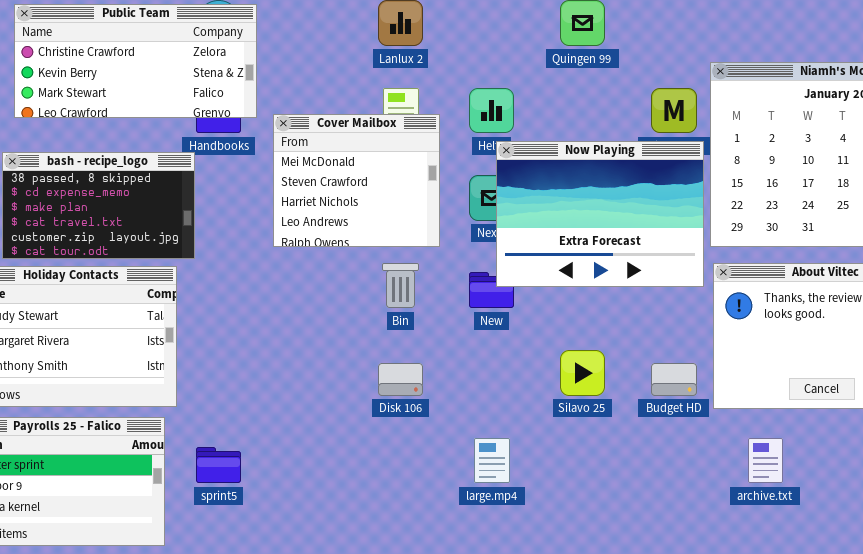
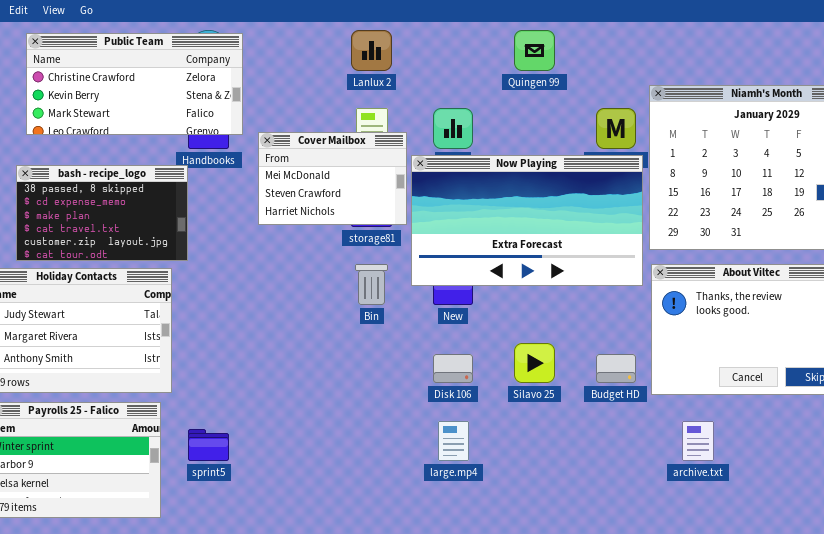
Cover Mailbox: [273,114,440,247] -> [258,132,407,225], resized
Now Playing: [496,141,704,287] -> [411,155,643,286], resized
Disk 106: [378,363,423,396] -> [433,354,473,383], moved

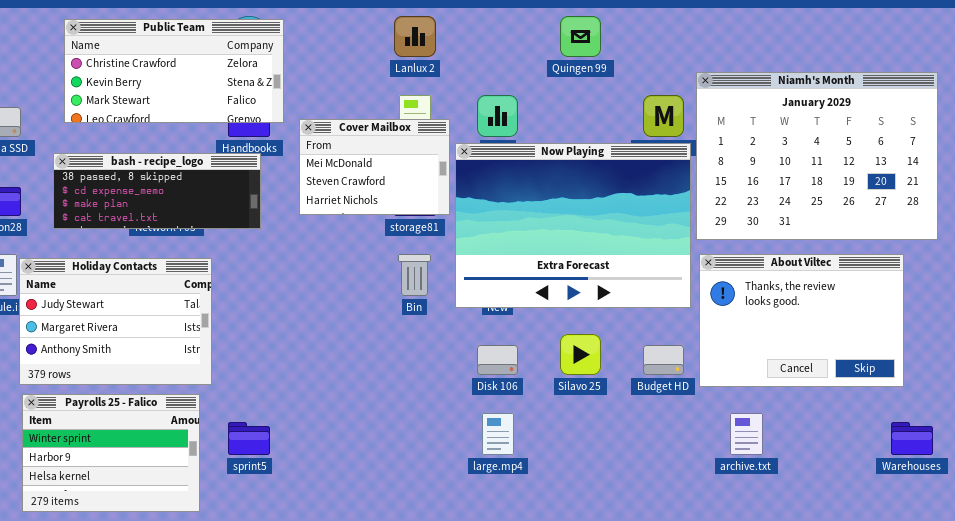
Now Playing: [411,155,643,286] -> [455,143,691,308], resized
bash - recipe_logo: [16,165,188,261] -> [53,153,261,229], resized

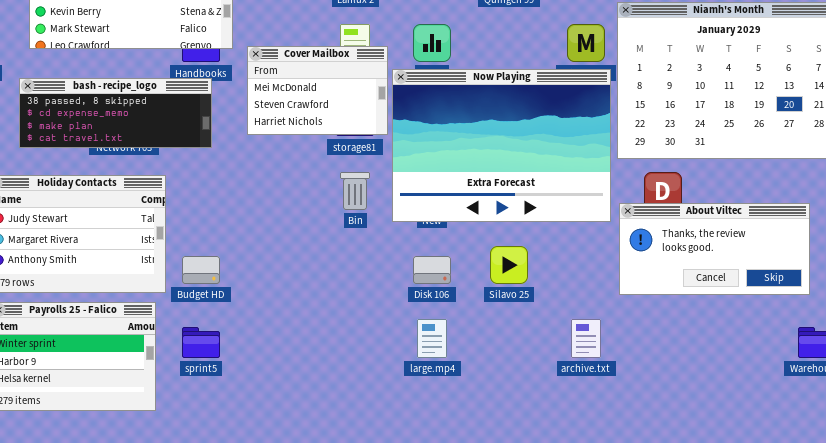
About Viltec: [699,254,904,387] -> [619,203,810,295], resized
Budget HD: [643,345,684,375] -> [182,256,220,284], moved
archive.txt: [730,413,763,455] -> [571,319,601,358], moved

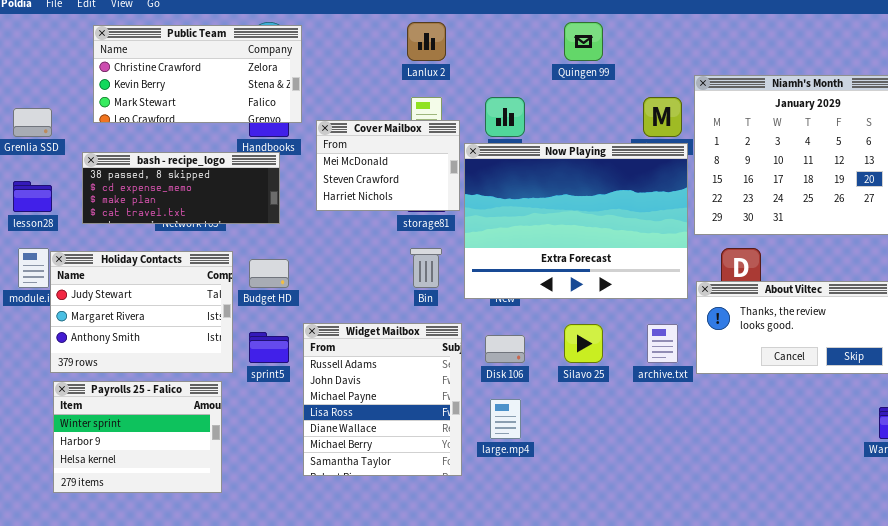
Widget Mailbox: none -> [303,323,462,476], opened
Budget HD: [182,256,220,284] -> [249,259,289,288], moved
archive.txt: [571,319,601,358] -> [647,324,678,363], moved
sprint5: [182,327,220,358] -> [249,332,289,363], moved

